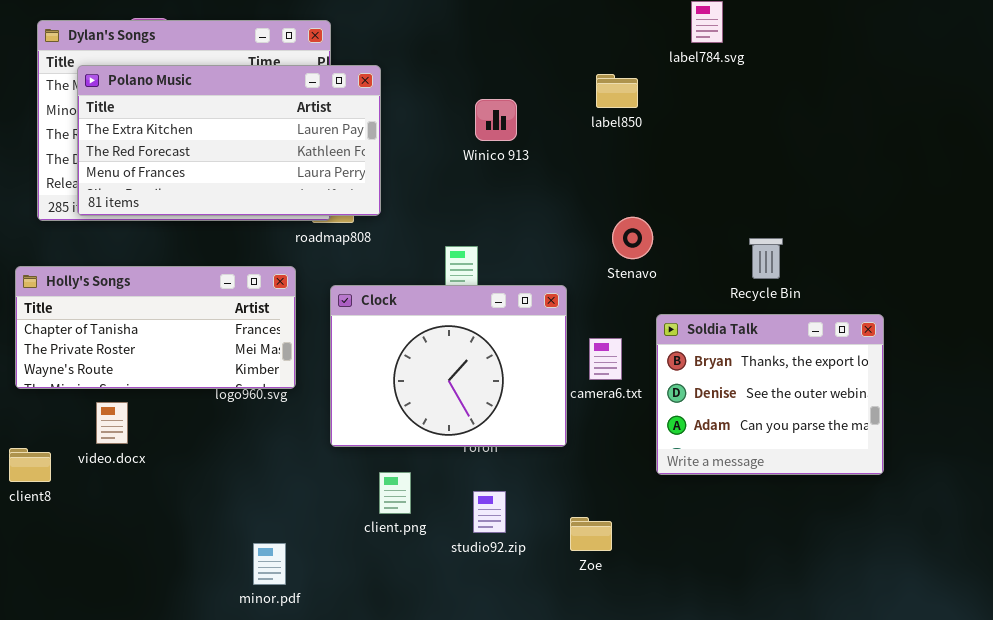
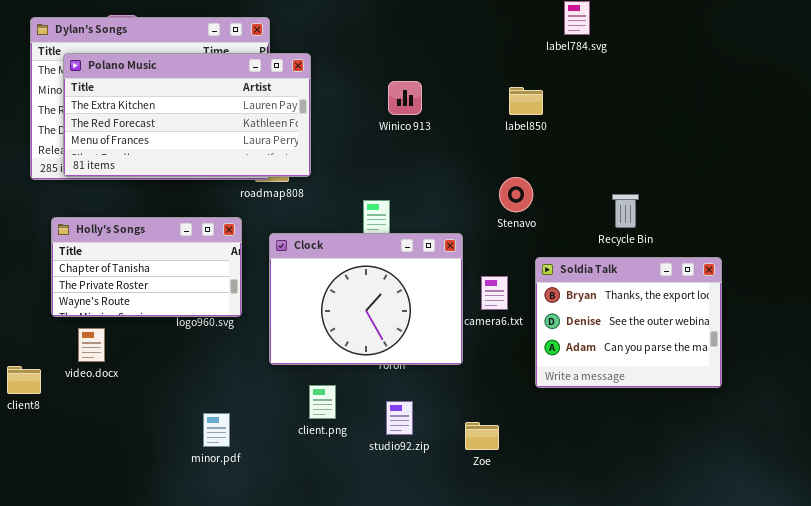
label850: [596,74,638,108] -> [509,87,543,115], moved
Holly's Songs: [15,266,296,389] -> [51,217,242,317], resized
minor.pdf: [253,543,286,585] -> [203,413,230,447], moved

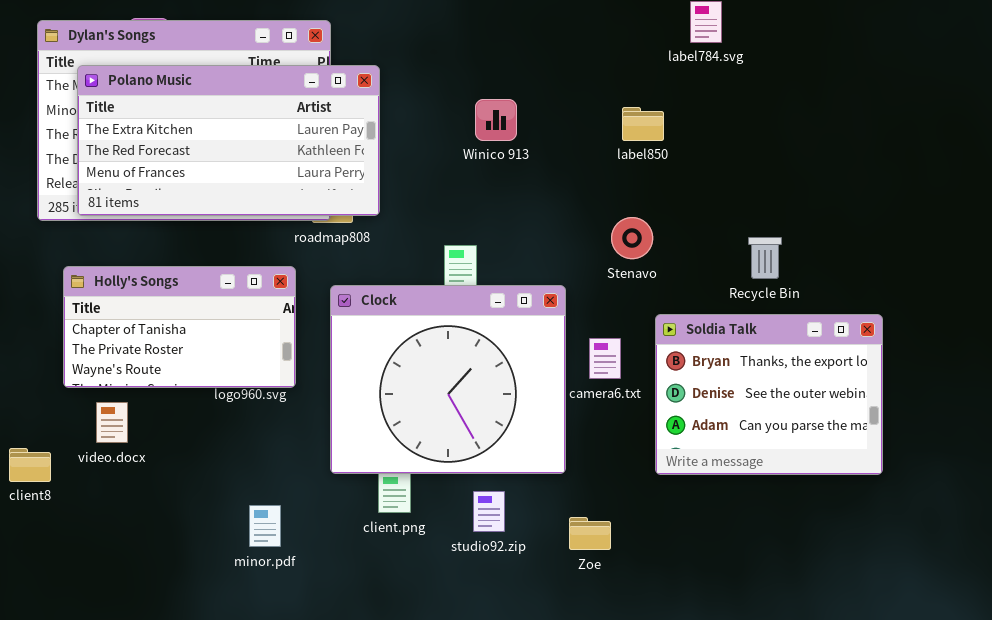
Clock: [269,233,463,365] -> [330,285,566,474], resized

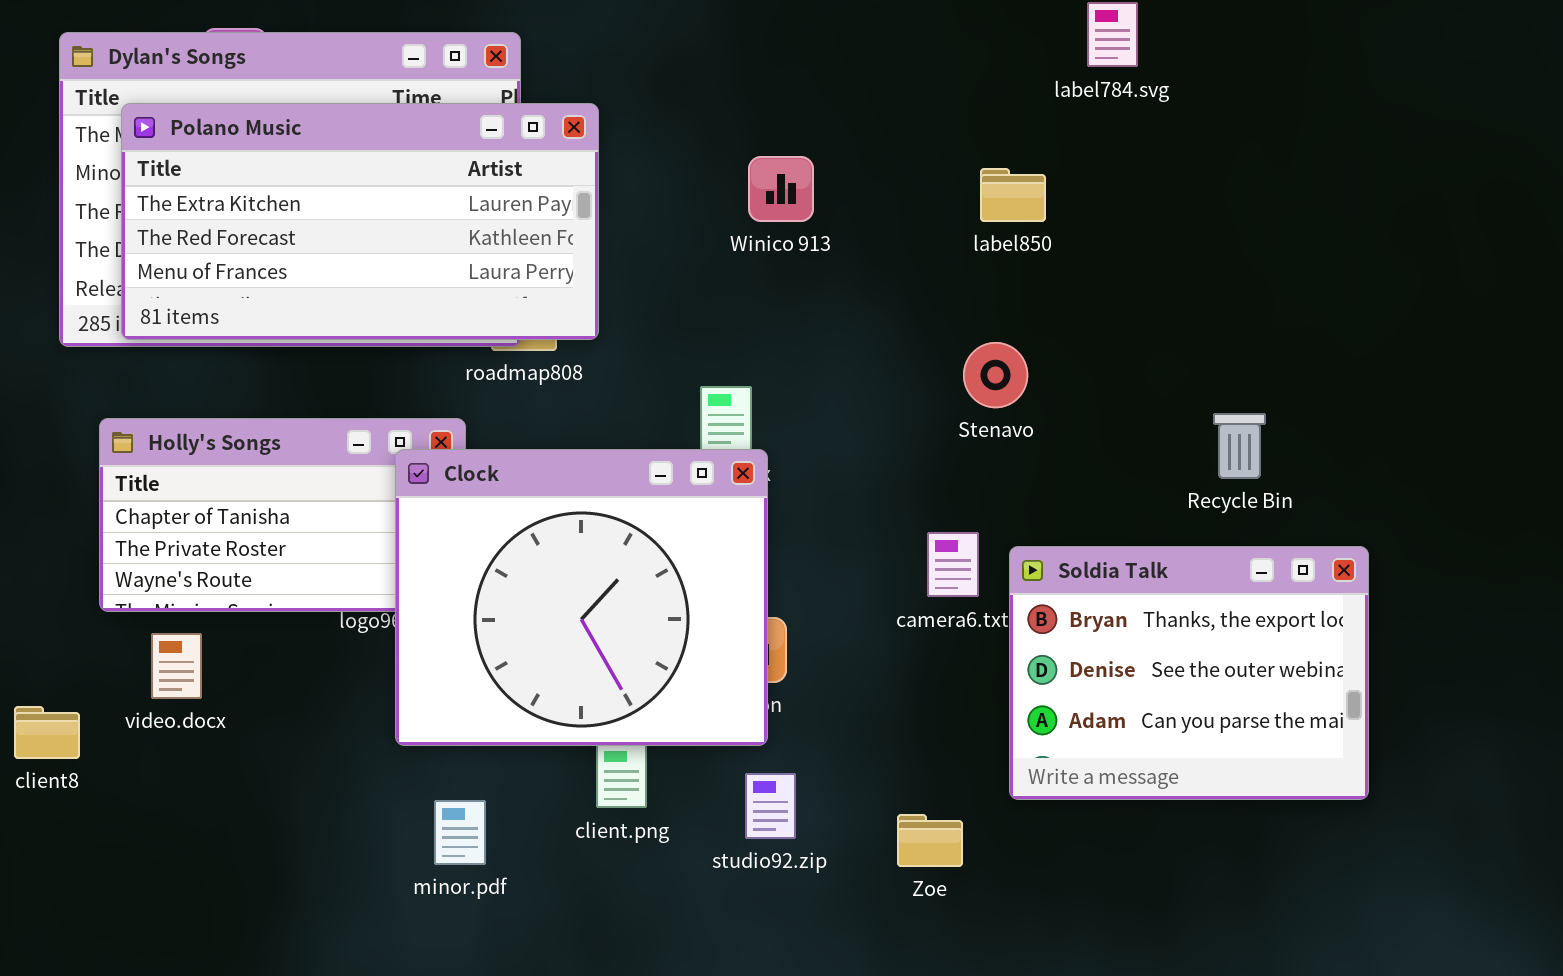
Recycle Bin: [748,237,782,279] -> [1213,413,1266,479], moved
Clock: [330,285,566,474] -> [395,449,768,746], moved
Soldia Talk: [655,314,883,475] -> [1009,546,1369,800], moved
minor.pdf: [249,505,281,547] -> [434,800,486,865], moved

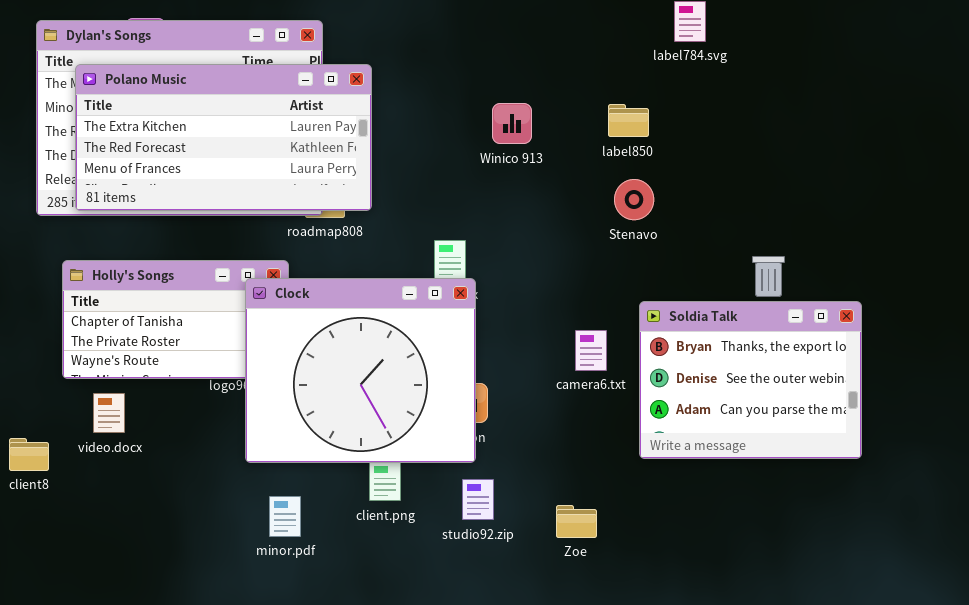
Winico 913: [748,156,814,222] -> [492,103,532,144], moved
Stenavo: [963,342,1028,408] -> [614,179,654,220], moved
Soldia Talk: [1009,546,1369,800] -> [639,301,862,459], moved

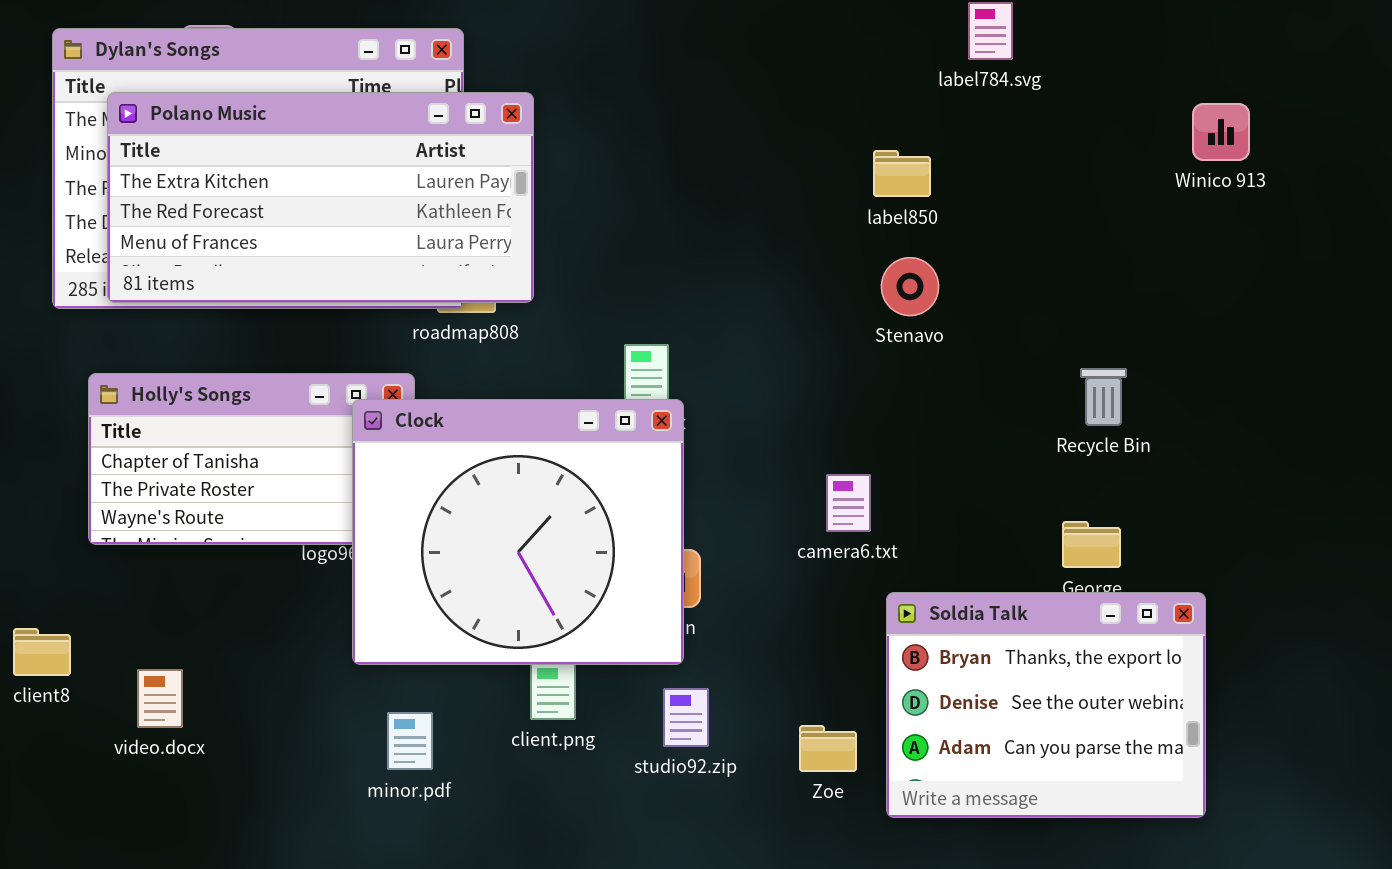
Winico 913: [492,103,532,144] -> [1192,103,1250,161], moved
Soldia Talk: [639,301,862,459] -> [886,592,1206,818], moved
video.docx: [93,393,125,433] -> [137,669,183,728], moved

